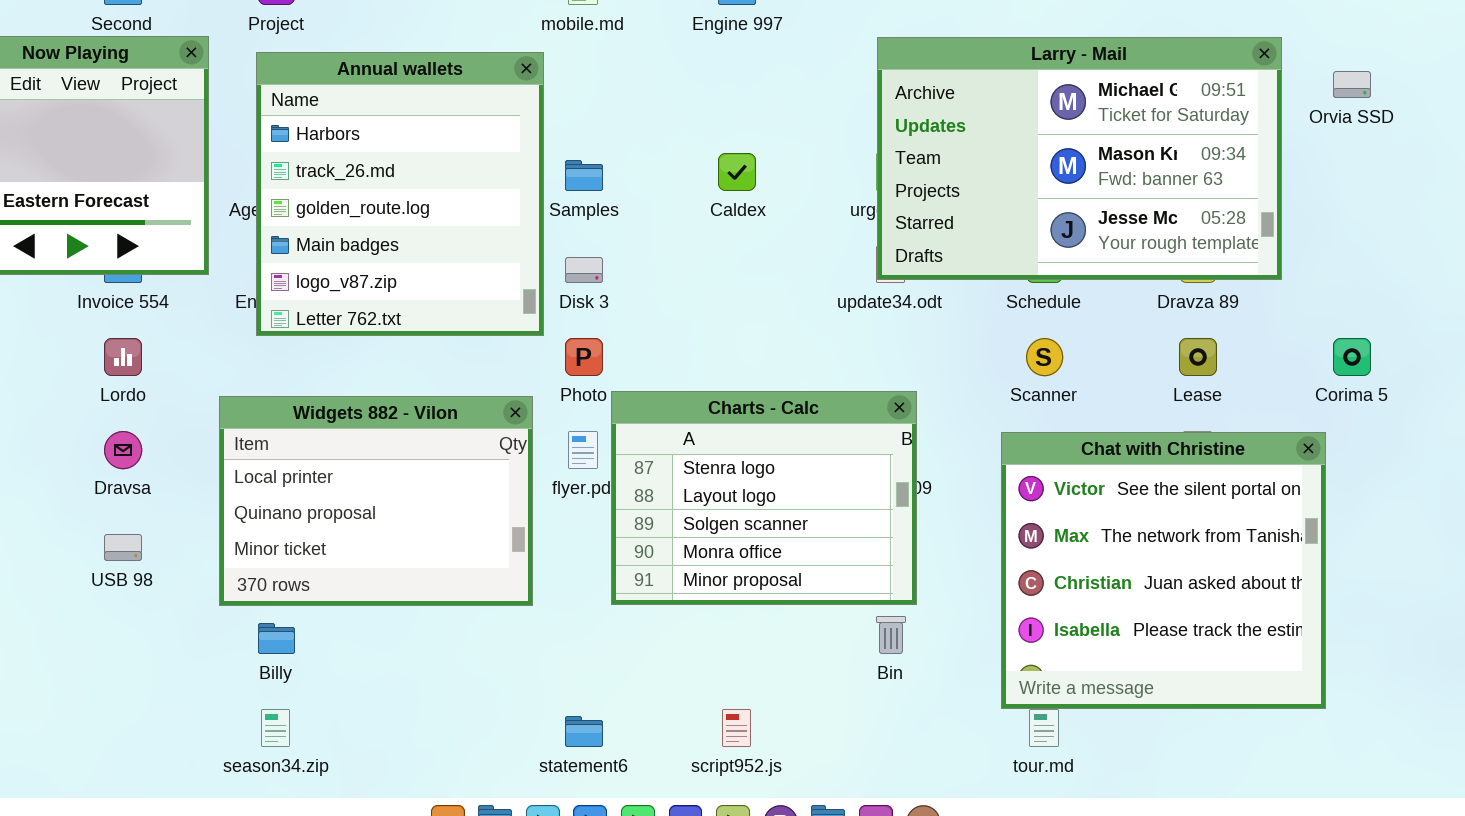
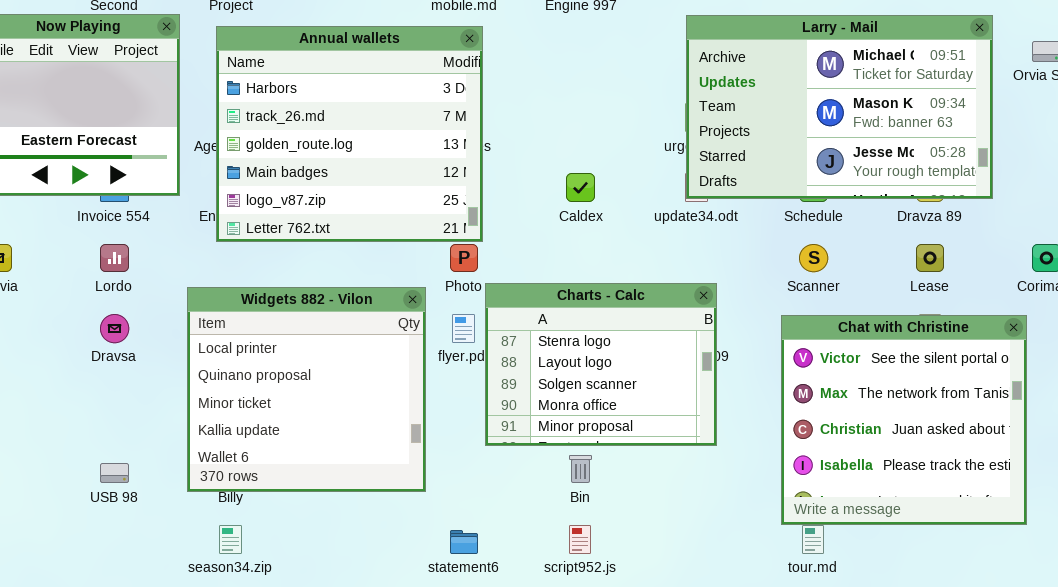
Annual wallets: [256,52,544,336] -> [216,26,483,242], resized
Caldex: [718,153,756,191] -> [566,173,595,202], moved
Widgets 882 - Vilon: [219,396,533,606] -> [187,287,426,492], resized
USB 98: [104,534,142,561] -> [100,463,129,483], moved
Bin: [876,616,906,654] -> [569,455,592,483], moved

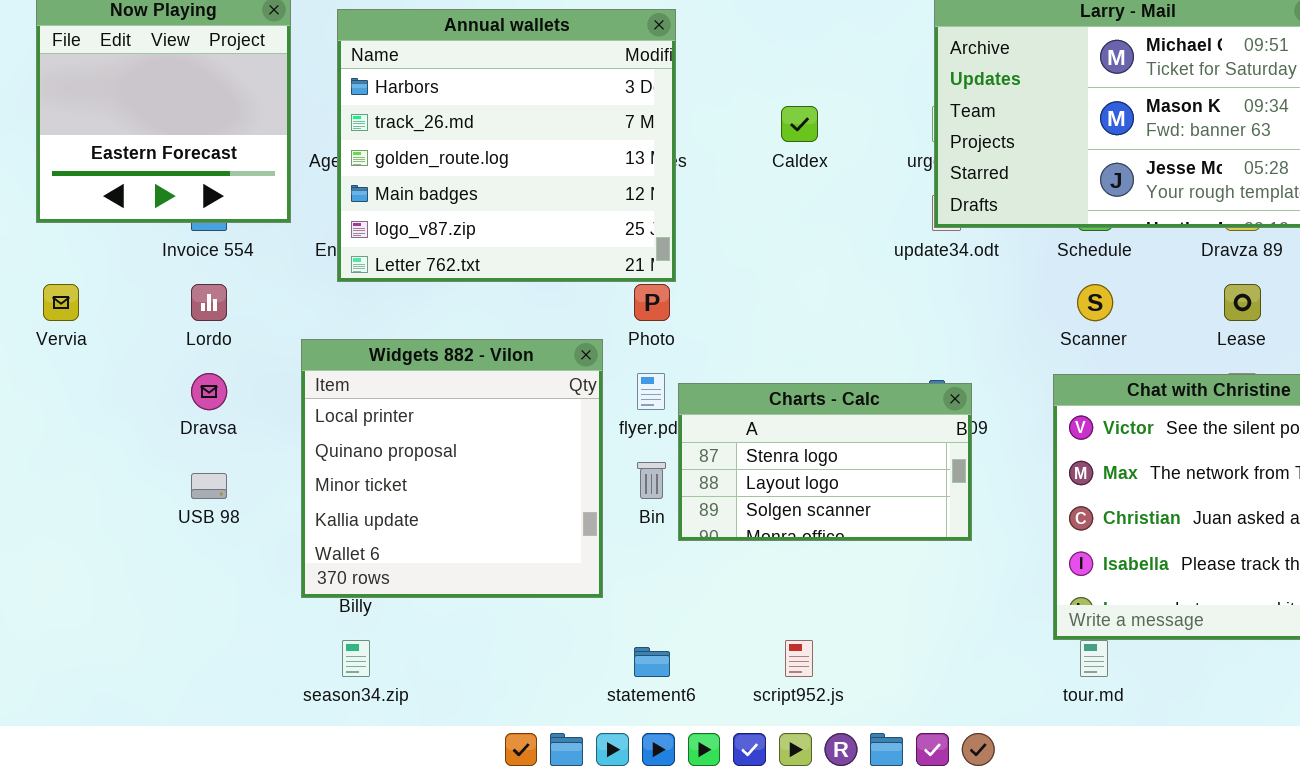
Caldex: [566,173,595,202] -> [781,106,818,142], moved
Charts - Calc: [485,283,717,446] -> [678,383,972,541], resized
Bin: [569,455,592,483] -> [637,462,666,499], moved
USB 98: [100,463,129,483] -> [191,473,227,499], moved

